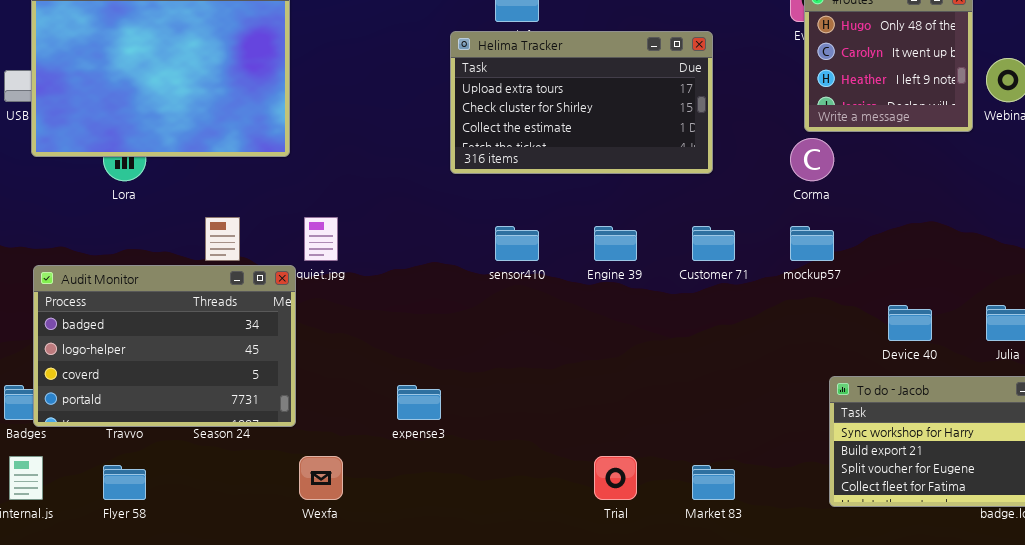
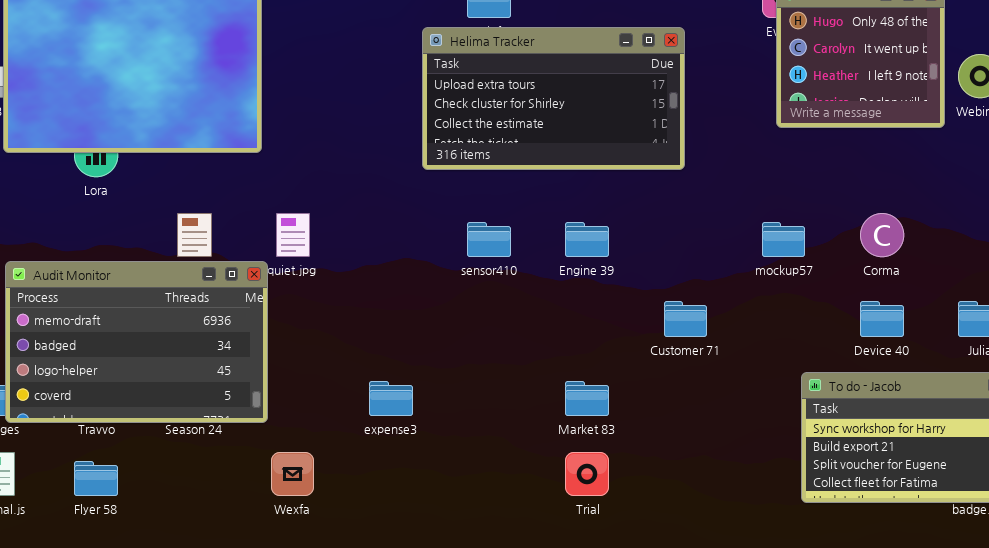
Corma: [790,138,834,181] -> [860,213,904,257], moved
Customer 71: [692,226,735,261] -> [664,301,707,337], moved
Audit Monitor: [33,265,296,427] -> [5,261,268,423], scrolled up 1 row
Market 83: [692,465,735,500] -> [565,381,609,416], moved

